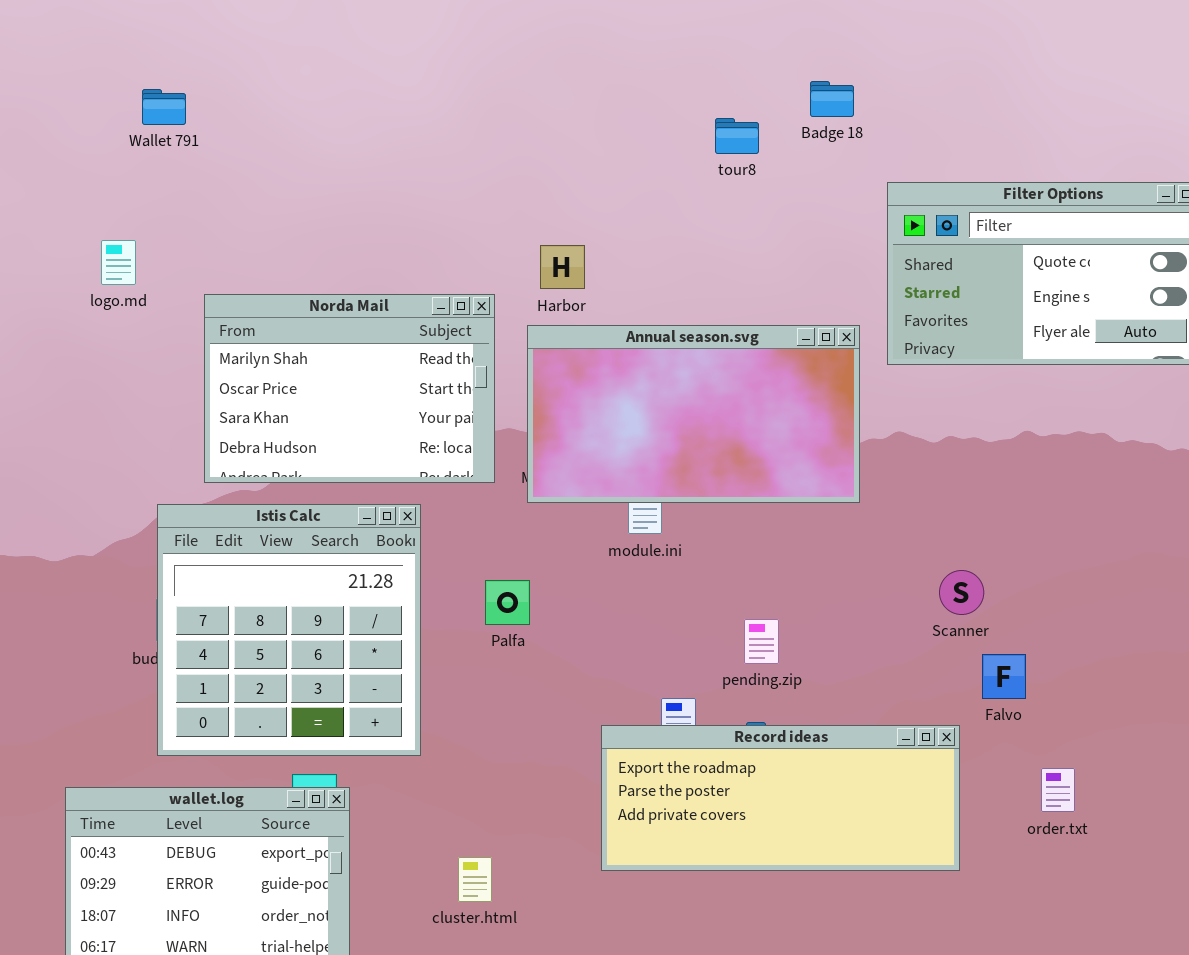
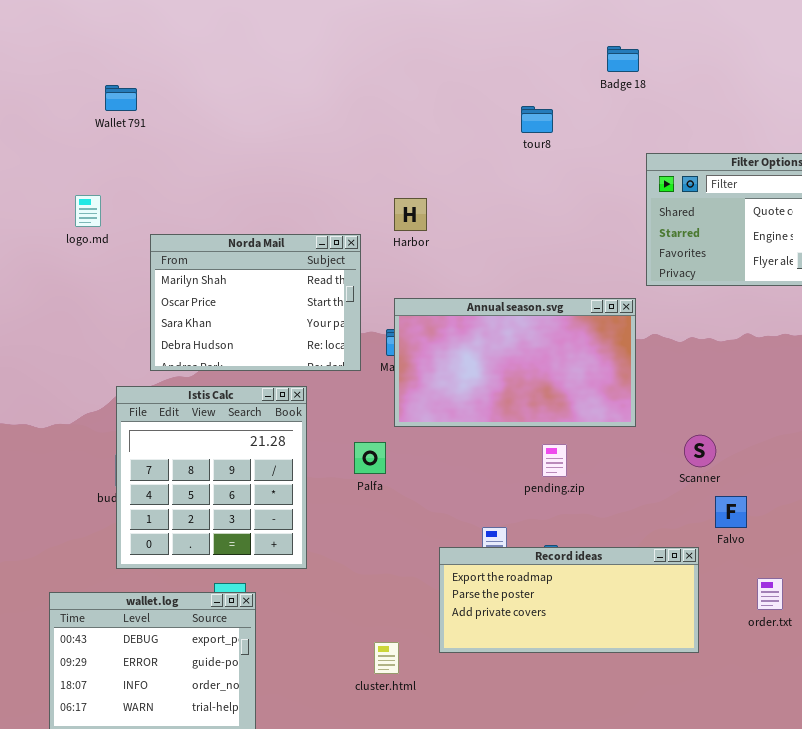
Badge 18: [810,81,854,117] -> [607,46,639,72], moved
Annual season.svg: [527,325,860,503] -> [394,298,636,427], moved
pending.zip: [744,619,779,664] -> [542,444,567,477], moved
cluster.html: [458,857,492,902] -> [374,642,399,674], moved

